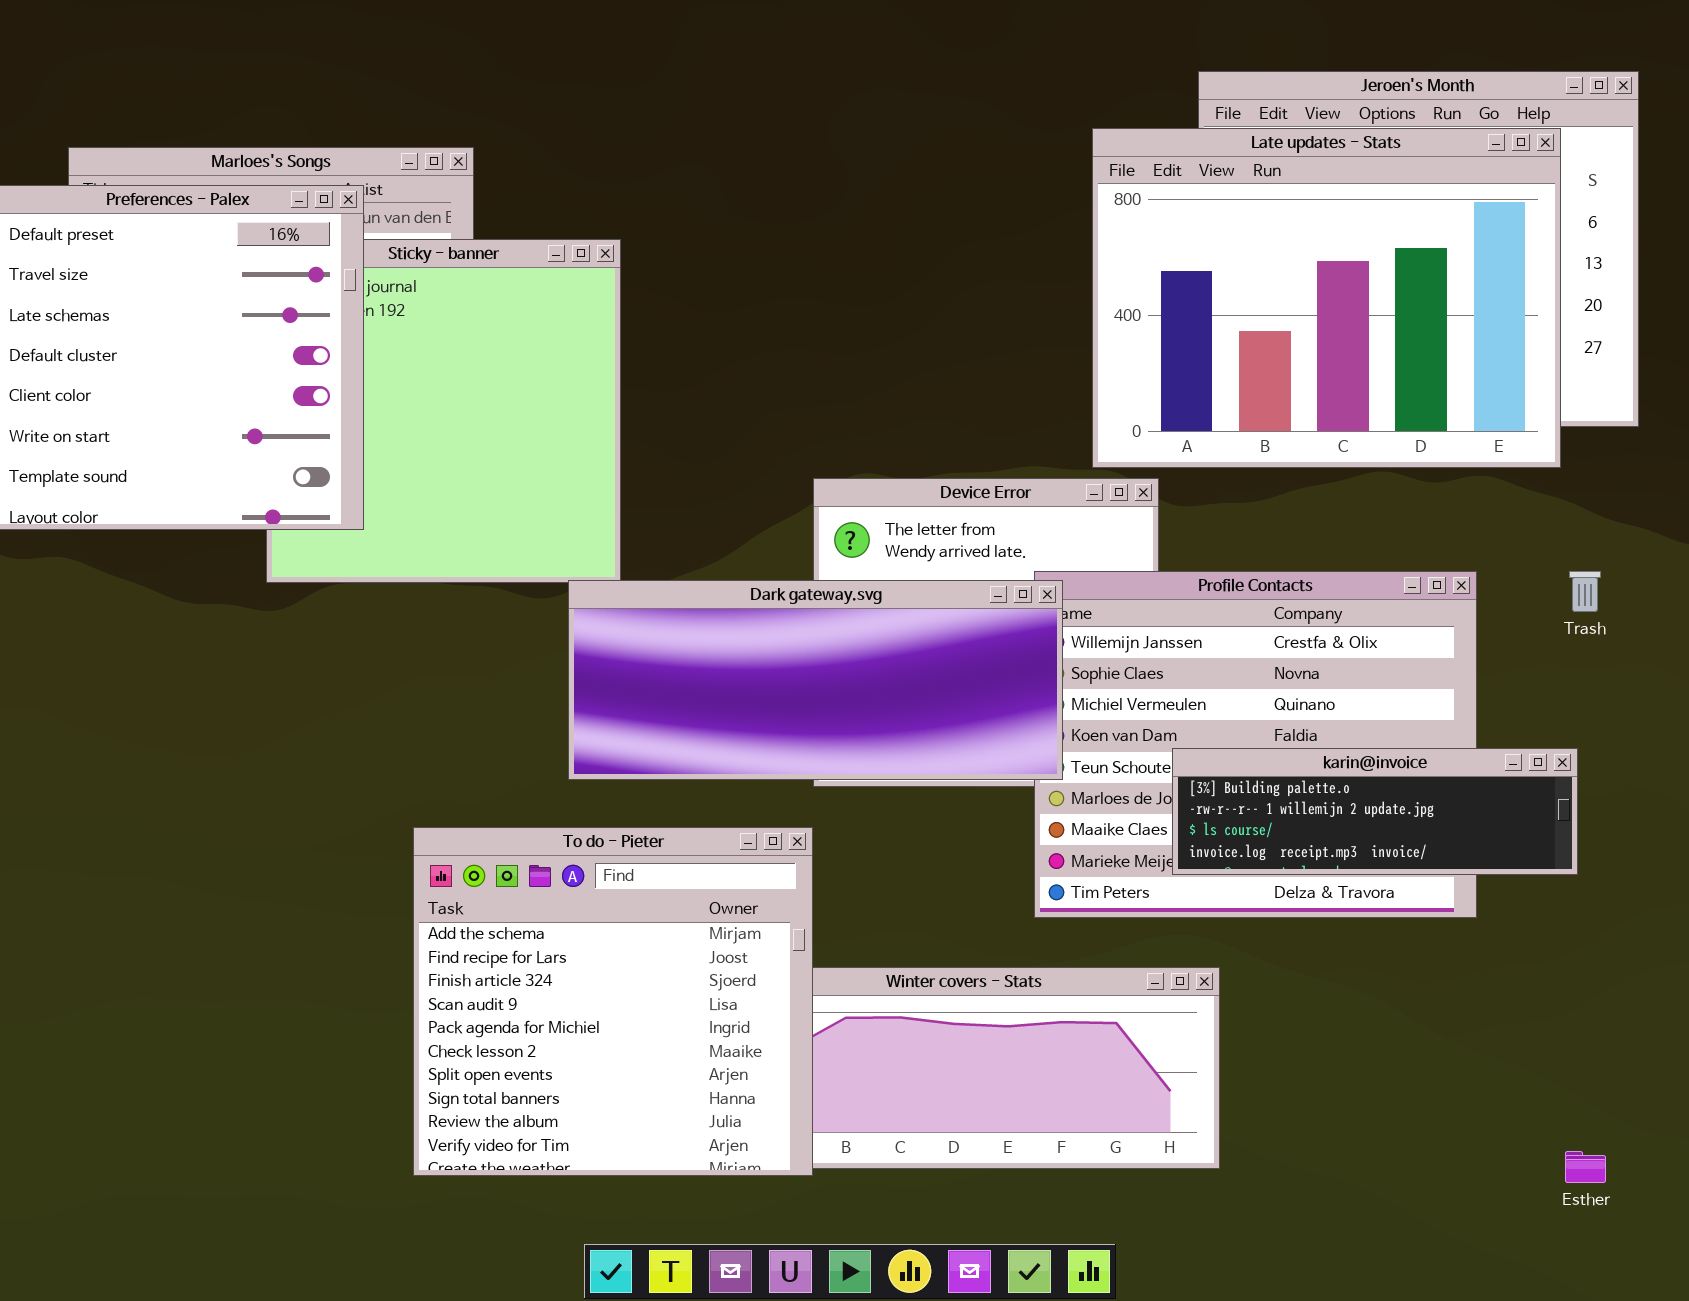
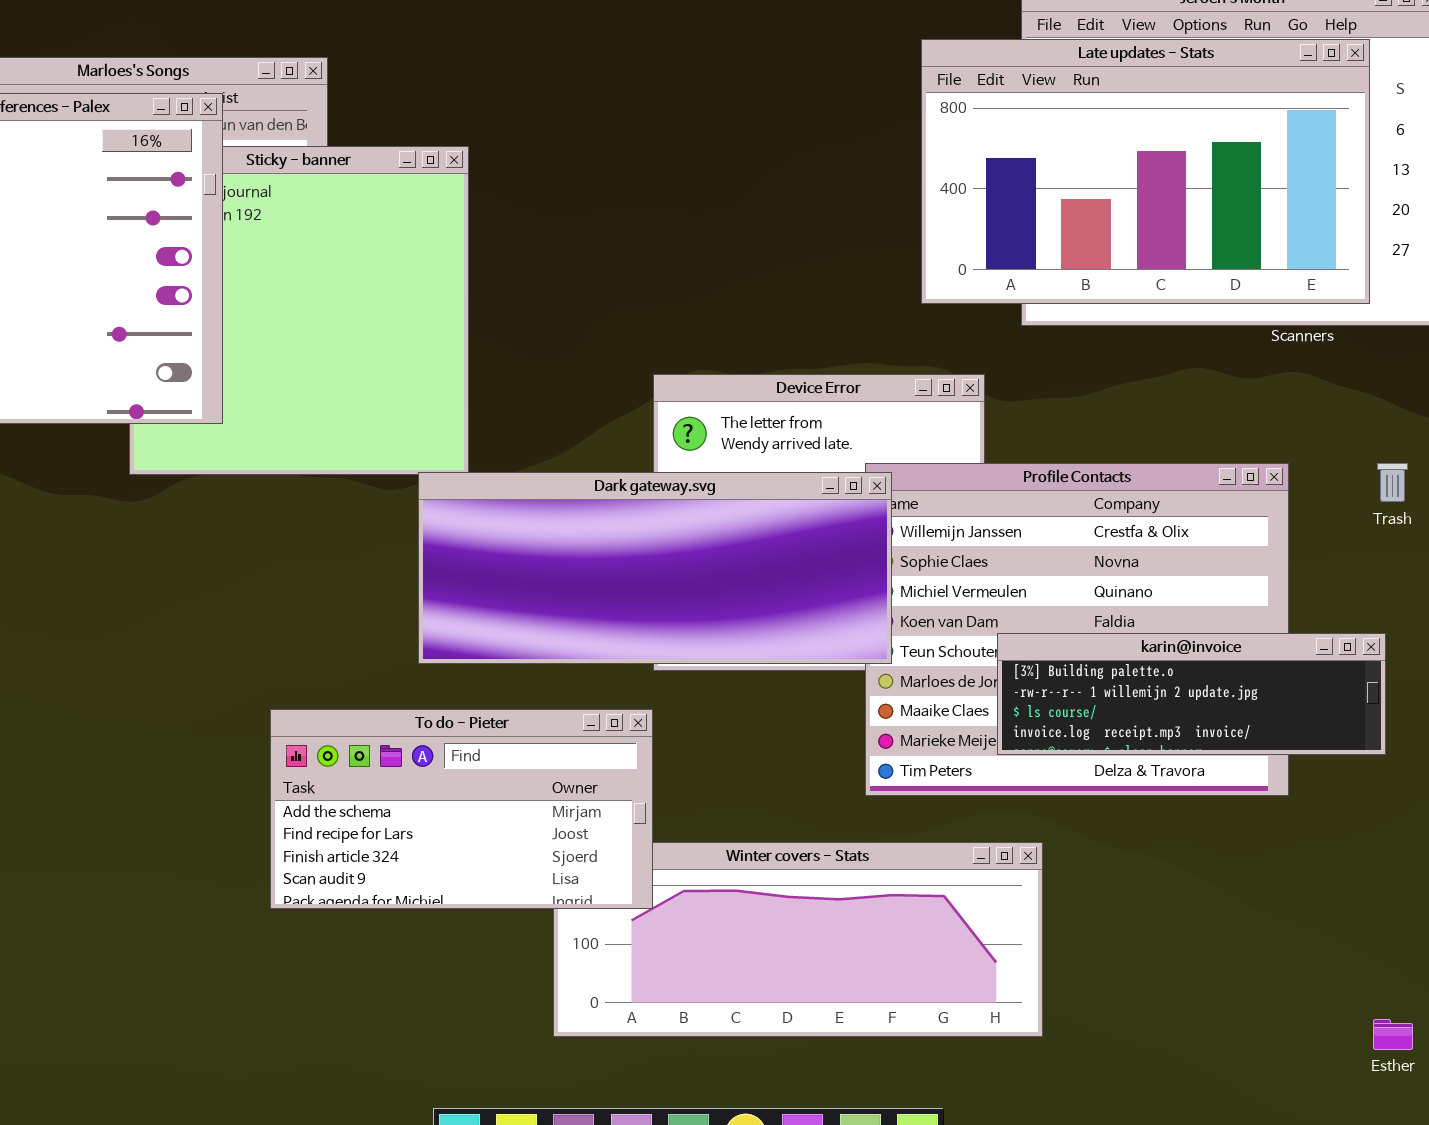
Late updates - Stats: [1092,128,1561,468] -> [921,39,1370,304], resized
To do - Pieter: [413,827,813,1176] -> [270,709,653,909], resized

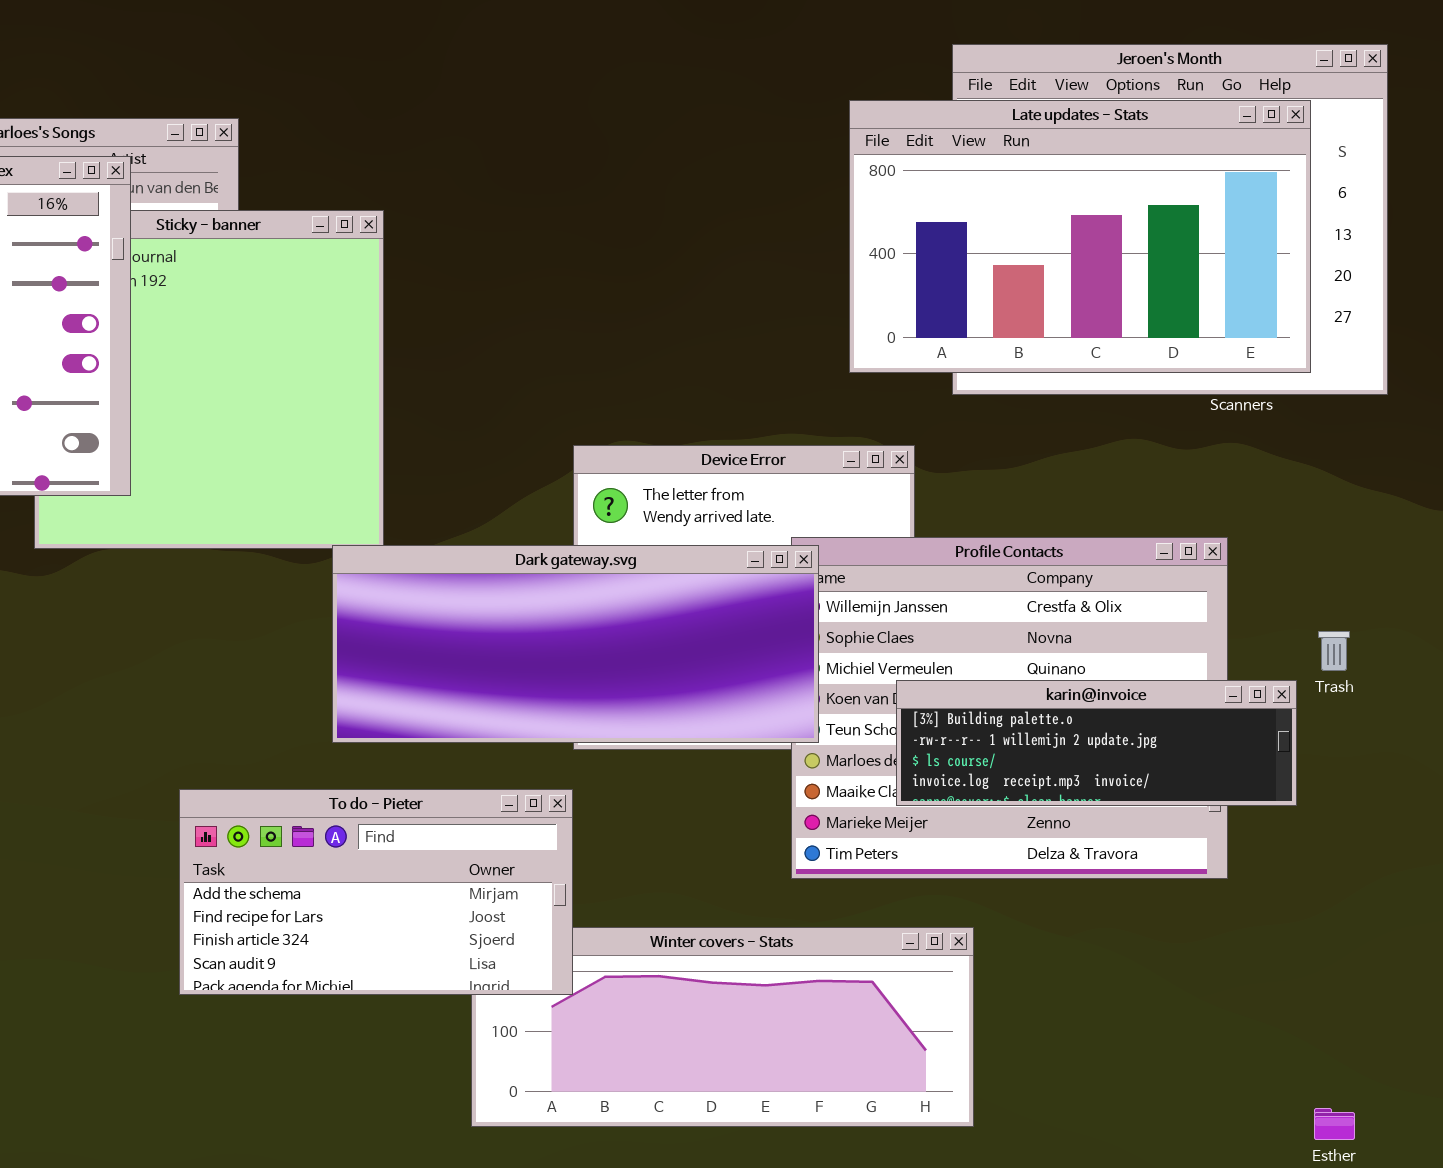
Trash: [1377,463,1408,502] -> [1318,631,1350,671], moved
karin@invoice: [997,633,1386,755] -> [896,680,1297,806], moved

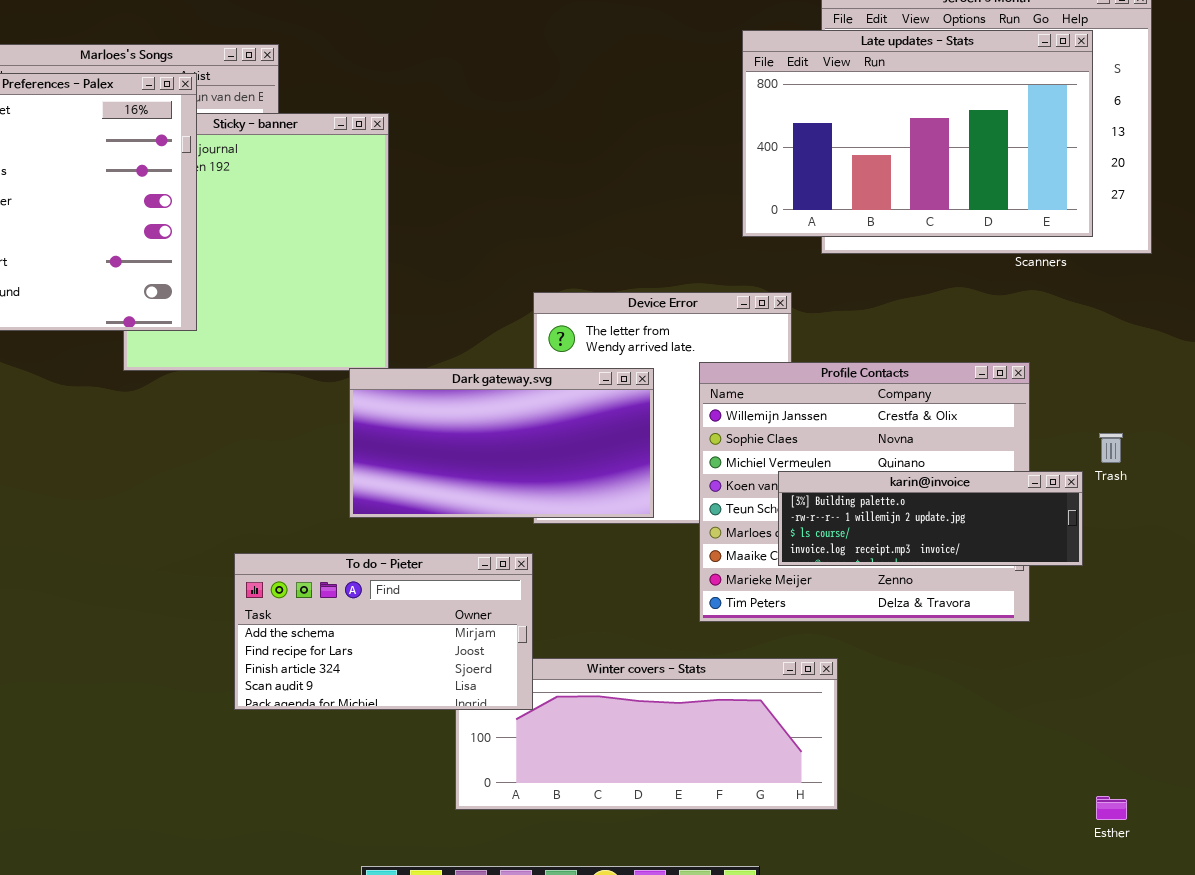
Dark gateway.svg: [332,545,819,743] -> [349,368,654,518], resized

